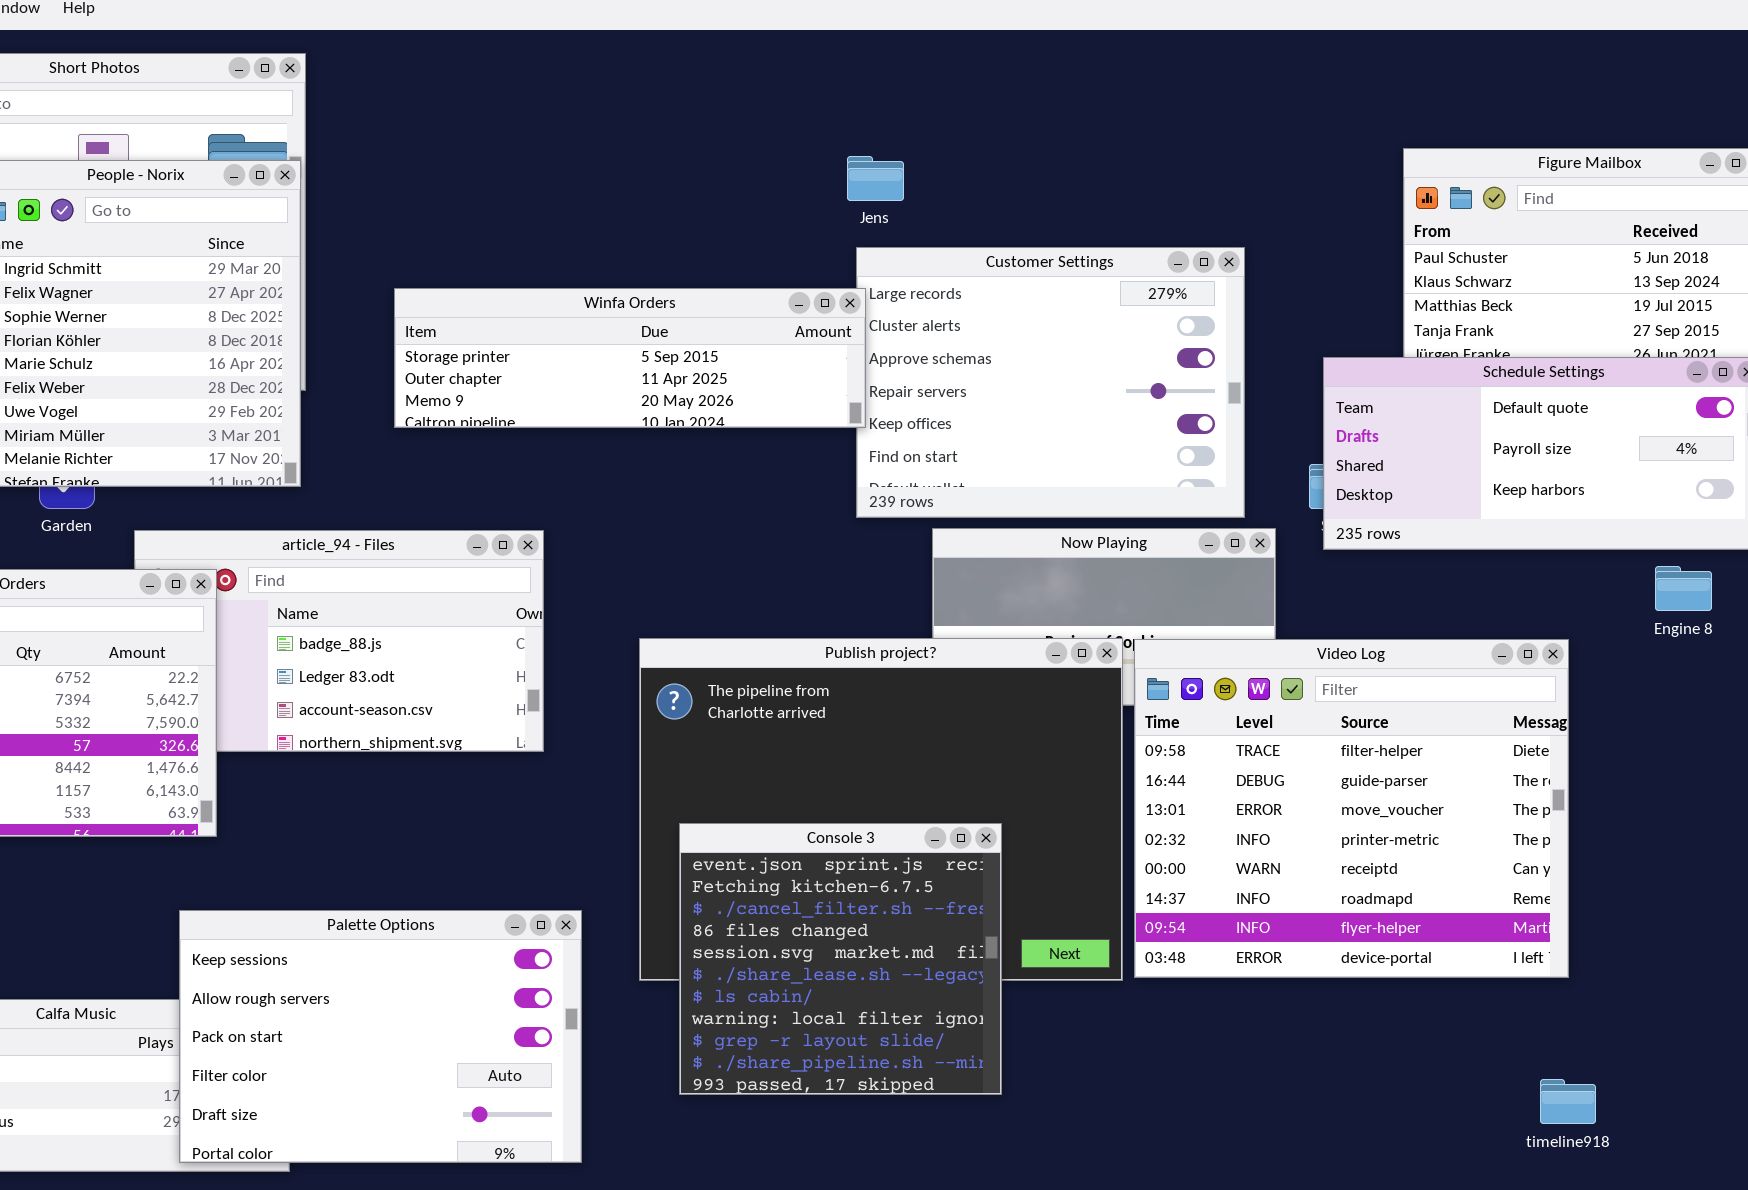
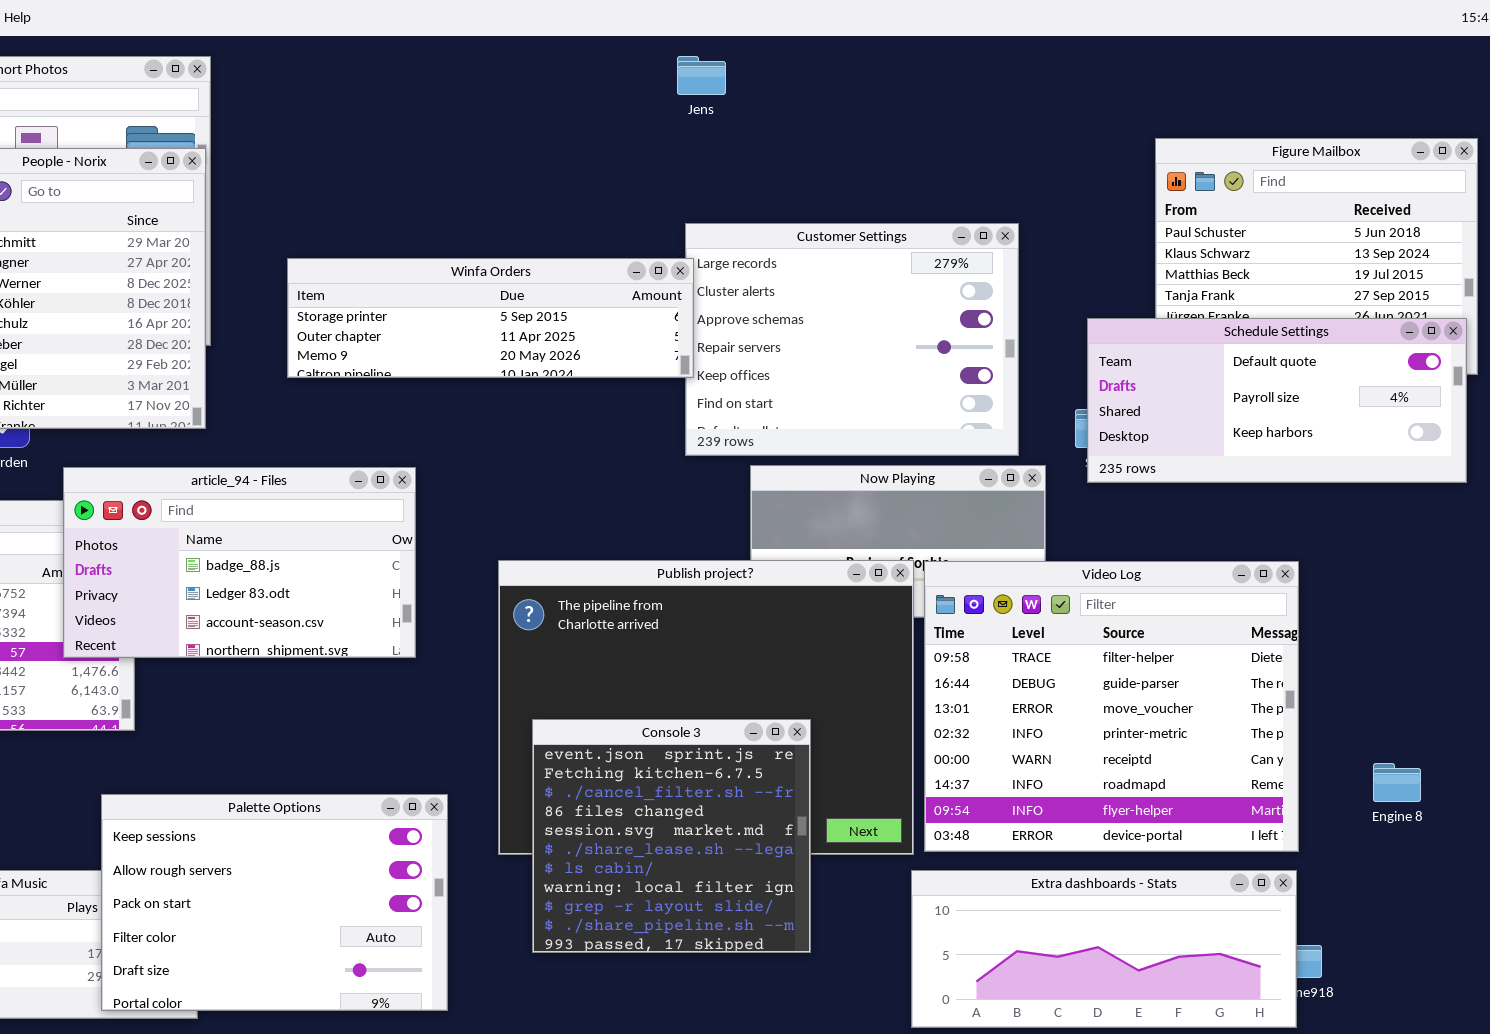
Jens: [847,156,904,201] -> [677,56,726,95], moved
article_94 - Files: [134,530,544,752] -> [63,467,416,658], raised
Engine 8: [1655,566,1712,611] -> [1373,763,1421,802], moved
Extra dashboards - Stats: none -> [911,870,1297,1028], opened

